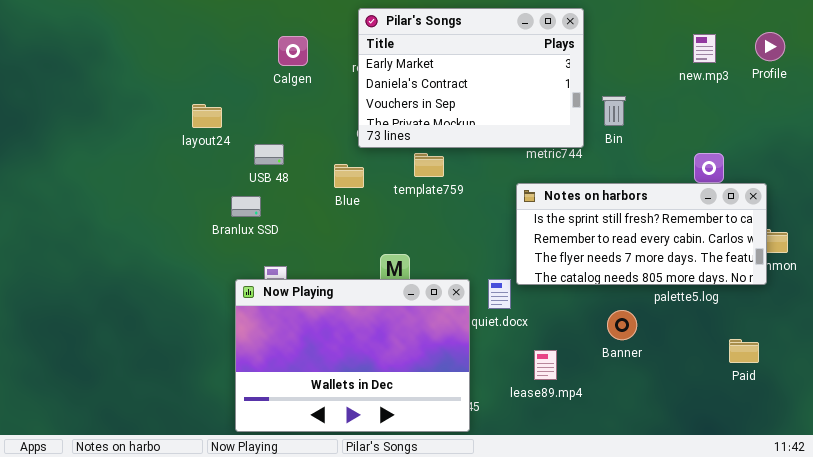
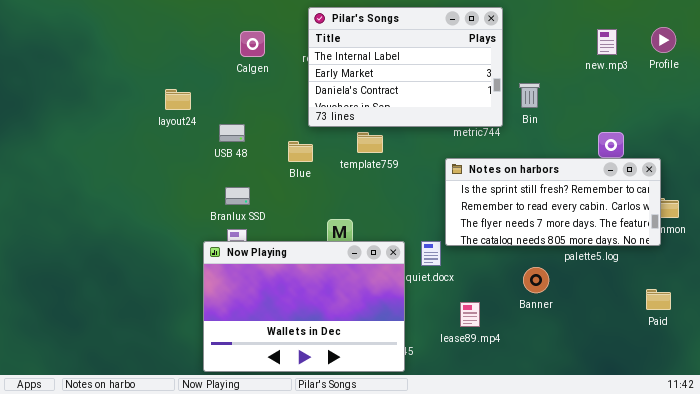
Pilar's Songs: [358,8,584,148] -> [308,7,503,127], scrolled up 1 row
Branlux SSD: [231,196,261,217] -> [225,187,250,205], moved
Paid: [729,339,759,363] -> [646,289,671,310], moved

